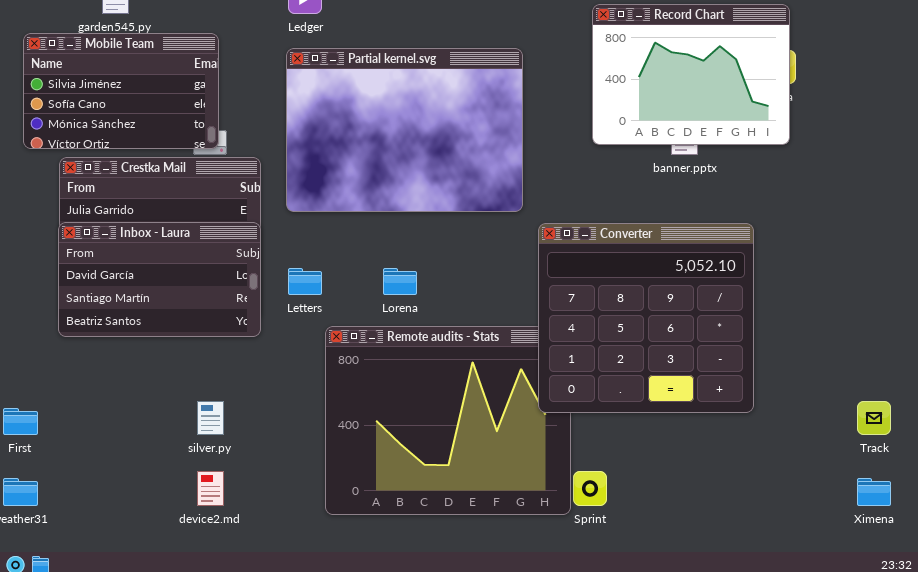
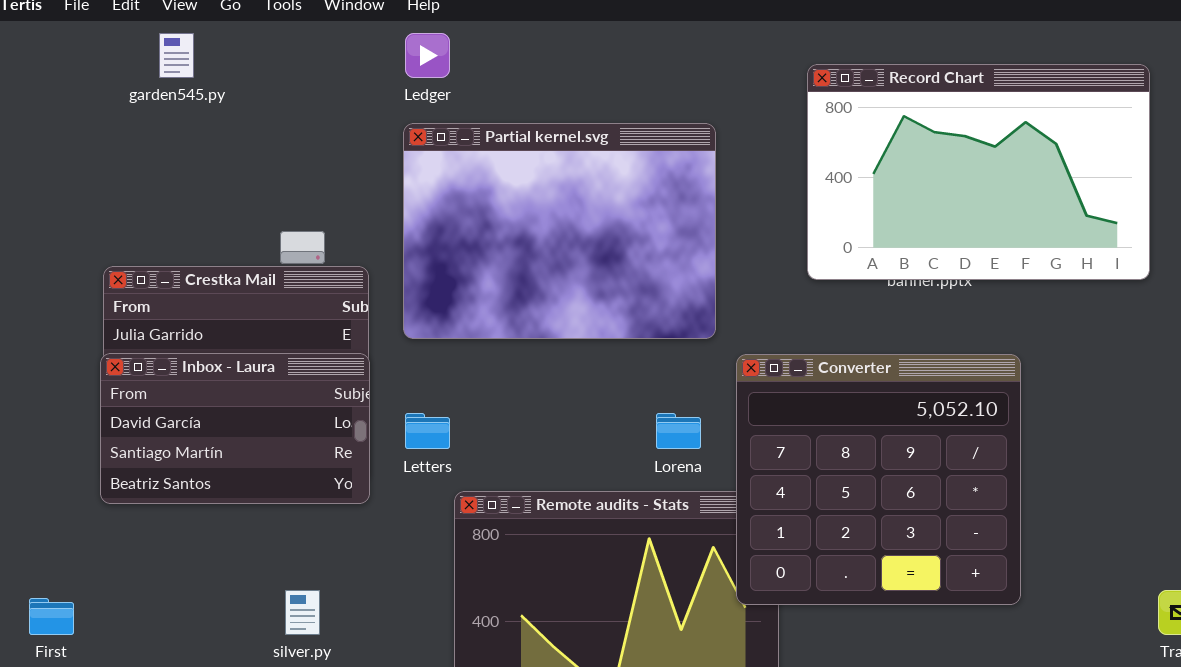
Record Chart: [592,4,790,145] -> [807,64,1150,280], resized
Mobile Team: [23,33,219,149] -> none, closed
Lorena: [383,268,417,295] -> [656,413,701,449], moved

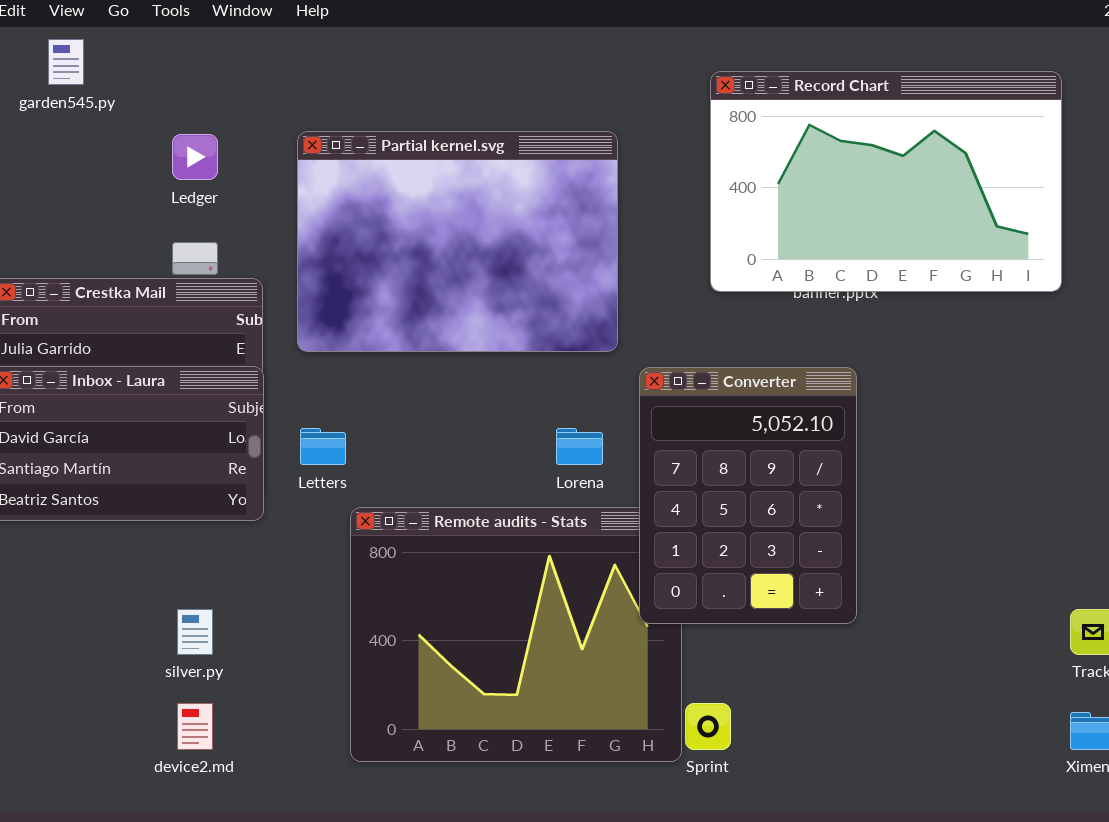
Ledger: [405,33,450,78] -> [172,134,218,180], moved
Converter: [736,354,1021,605] -> [639,367,857,624], resized

